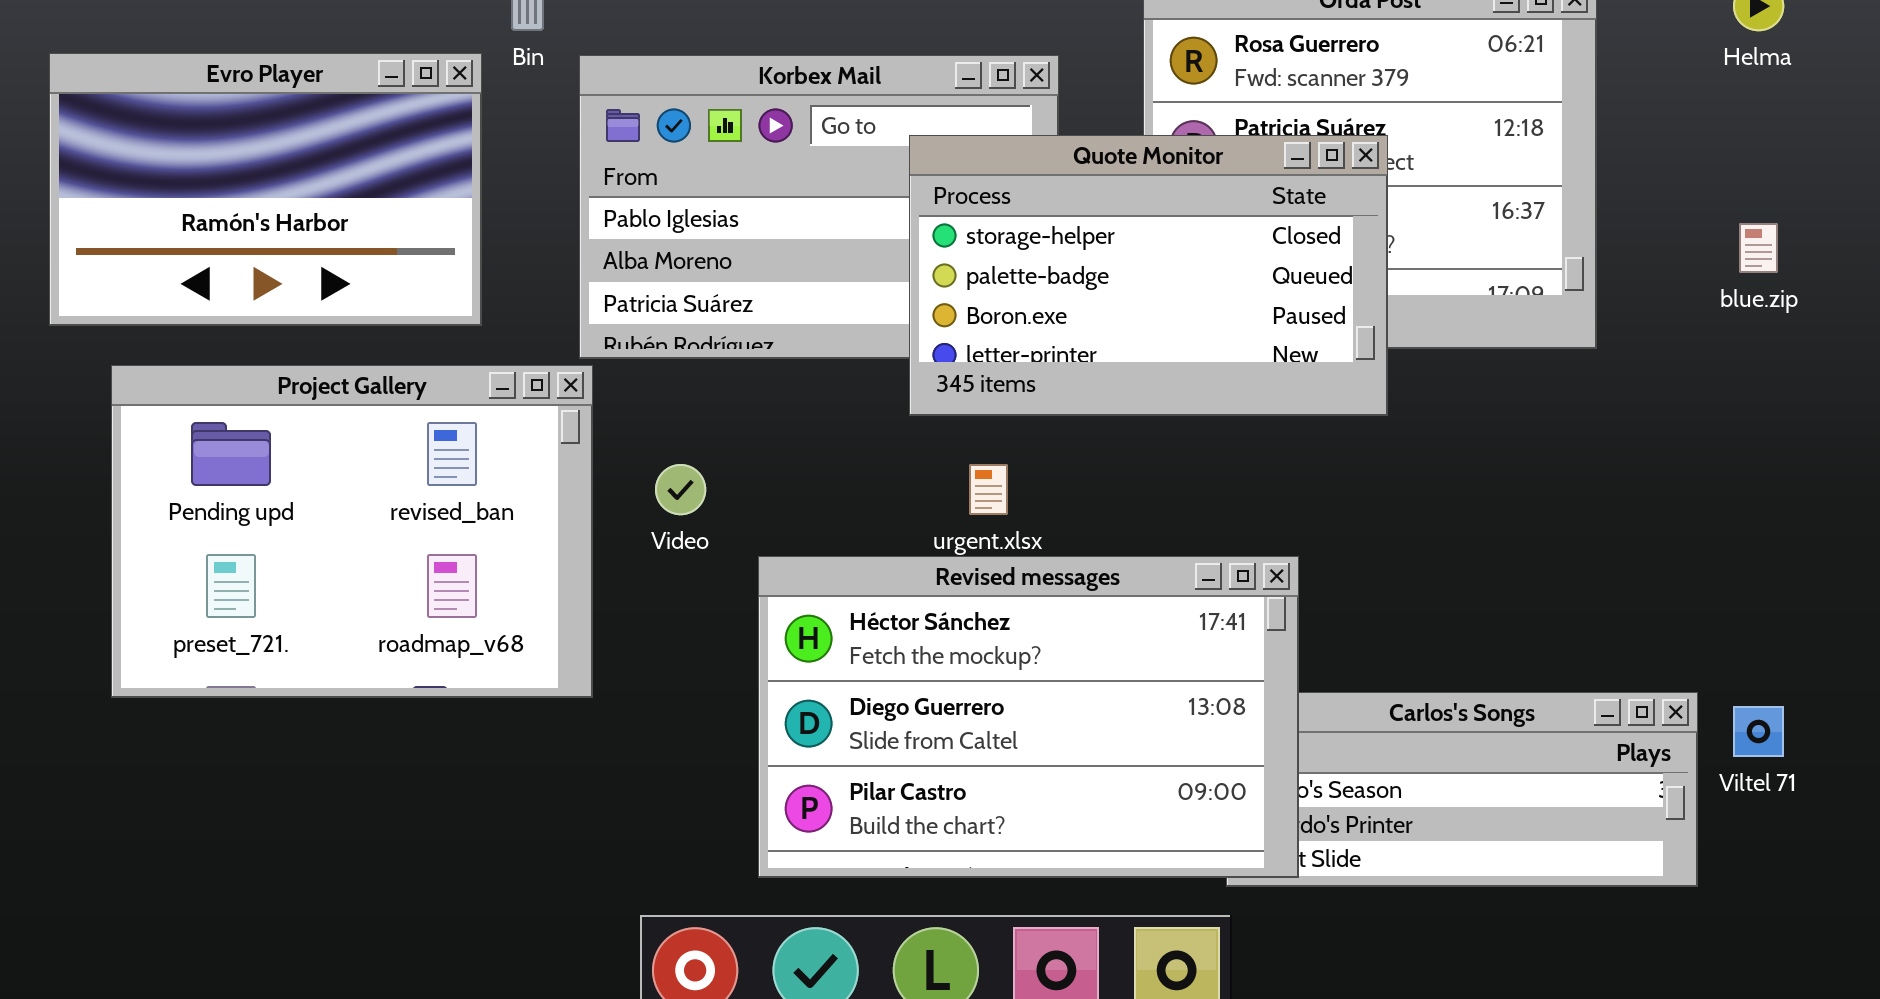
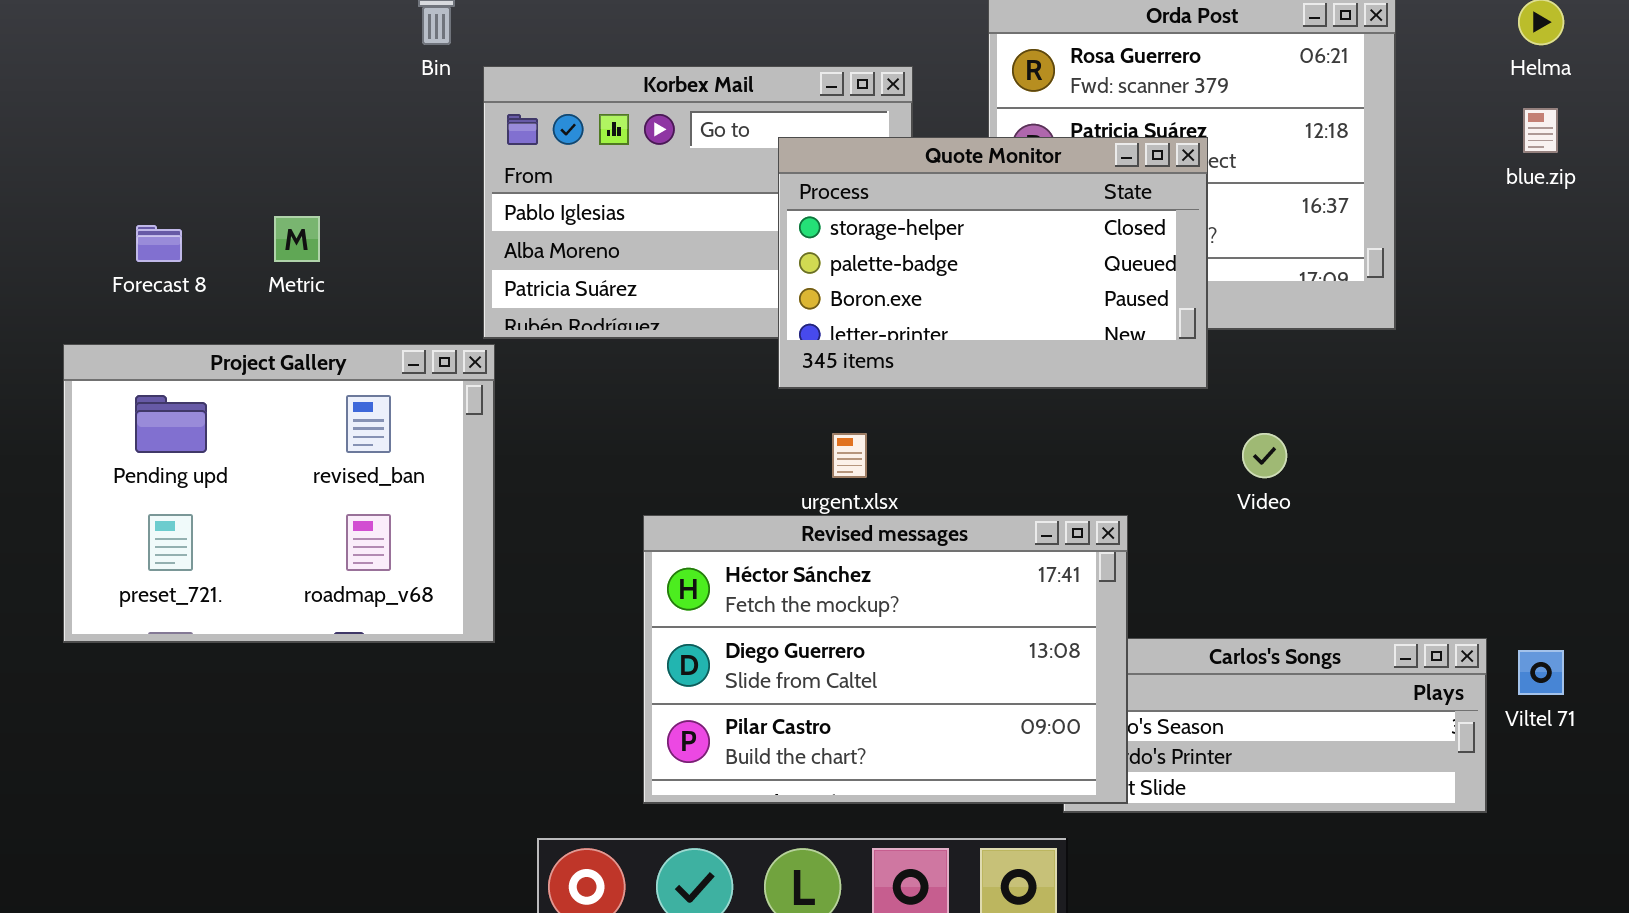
Evro Player: [49,53,482,326] -> none, closed
blue.zip: [1739,223,1778,273] -> [1523,108,1558,153], moved
Video: [655,464,706,515] -> [1242,433,1287,478], moved

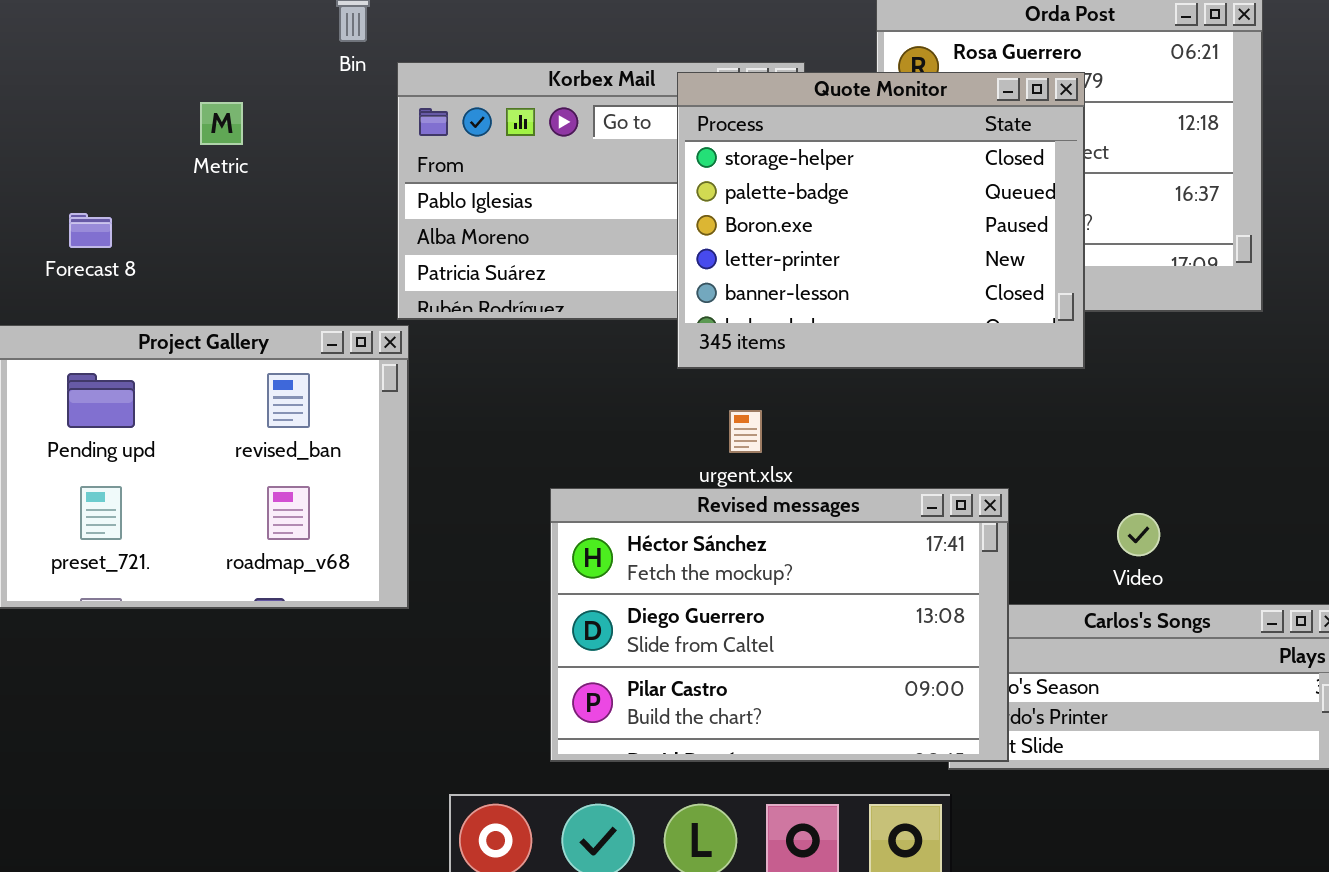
Quote Monitor: [778,137,1208,389] -> [677,72,1085,369], resized
Metric: [274,216,320,262] -> [200,102,243,145], moved
Video: [1242,433,1287,478] -> [1117,513,1160,556], moved

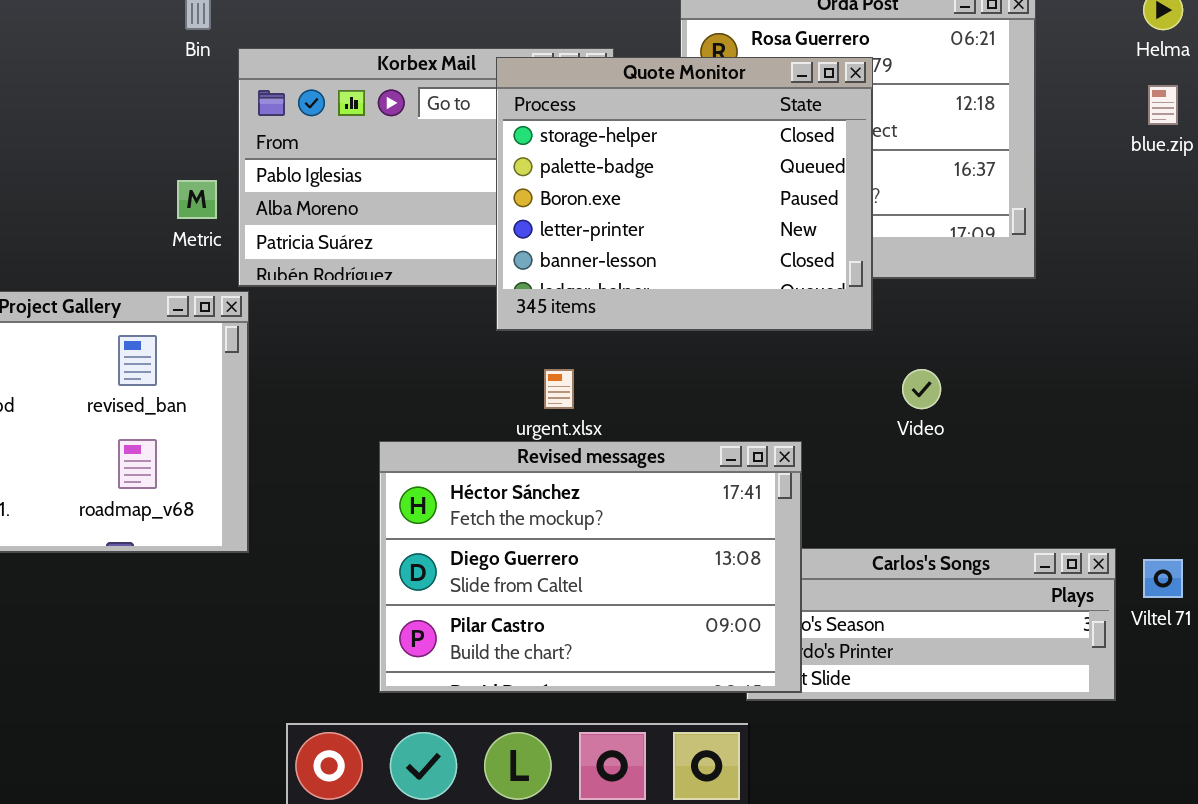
Metric: [200,102,243,145] -> [177,180,217,219], moved
Video: [1117,513,1160,556] -> [902,369,941,409], moved

